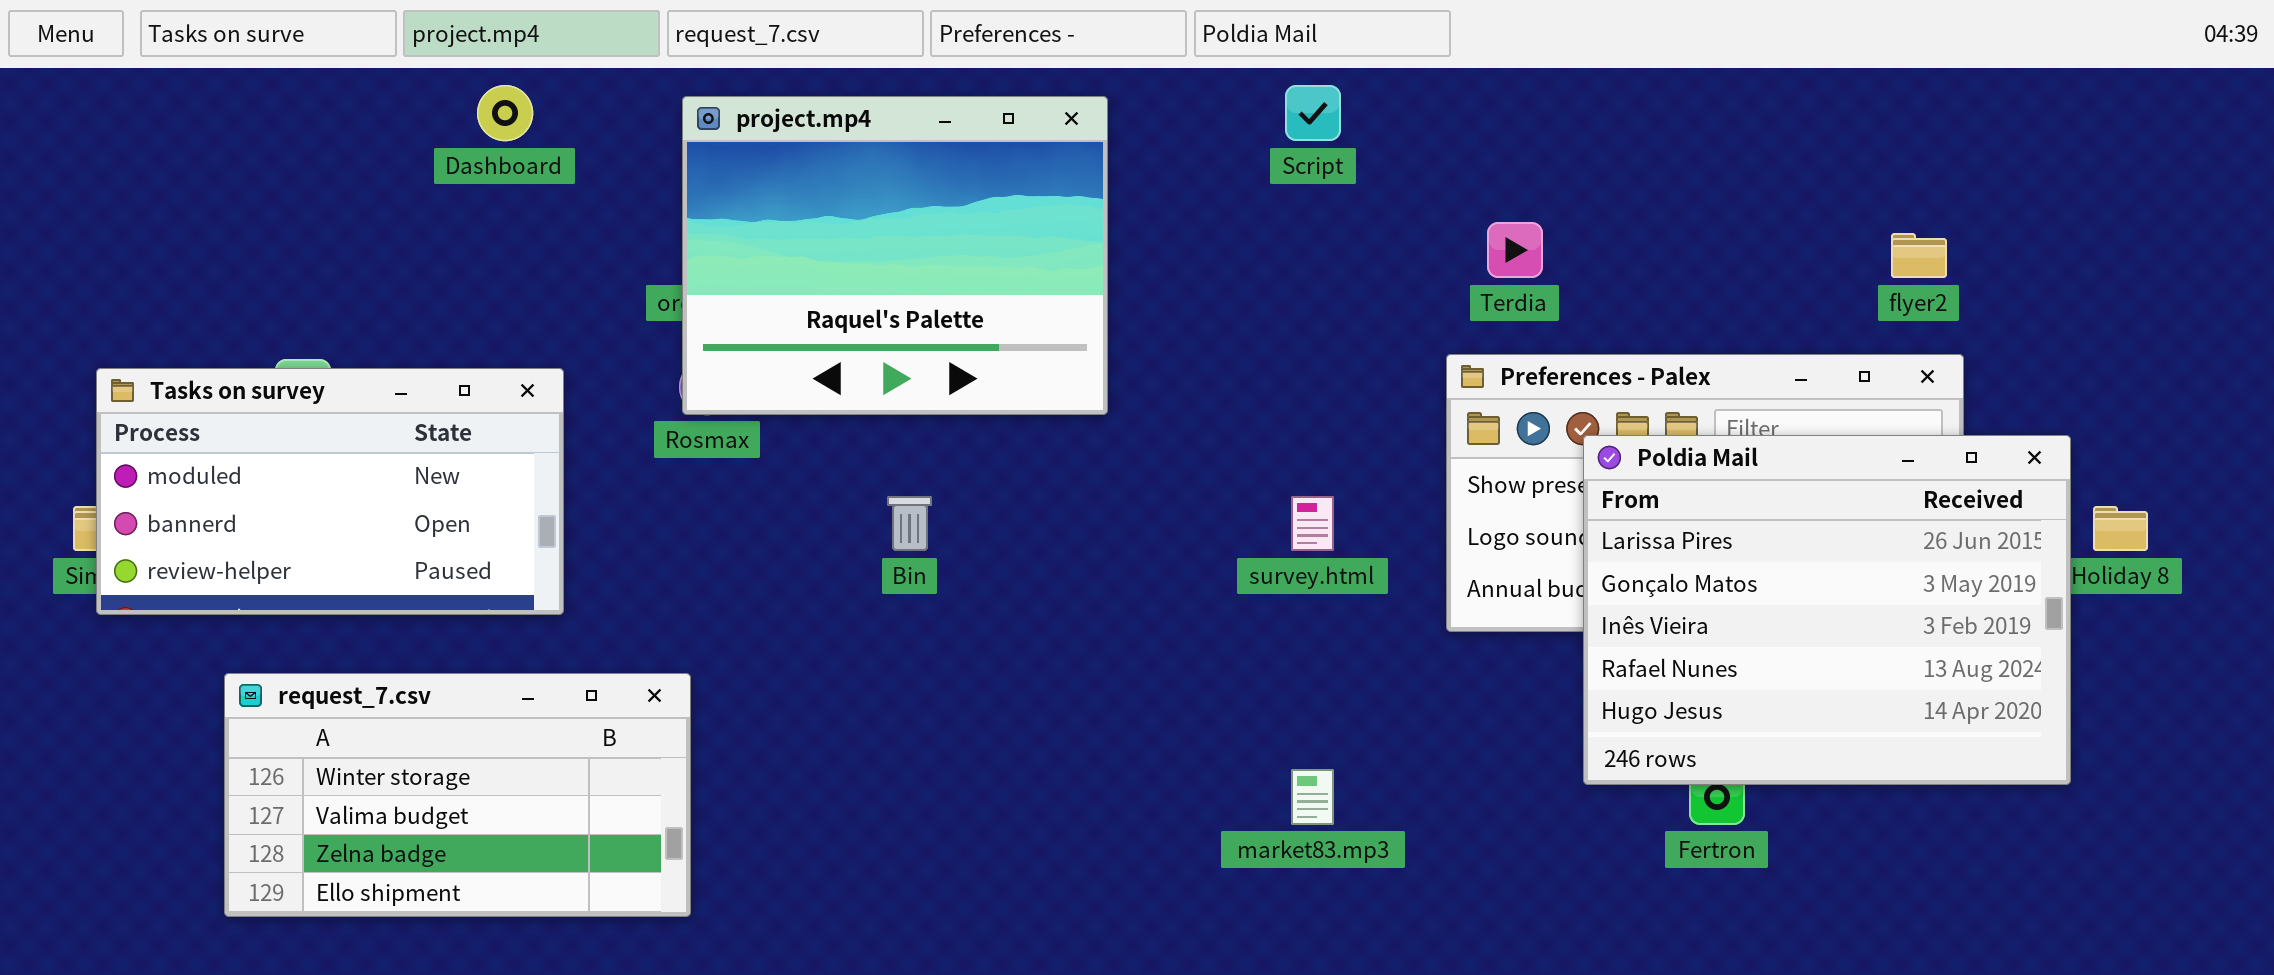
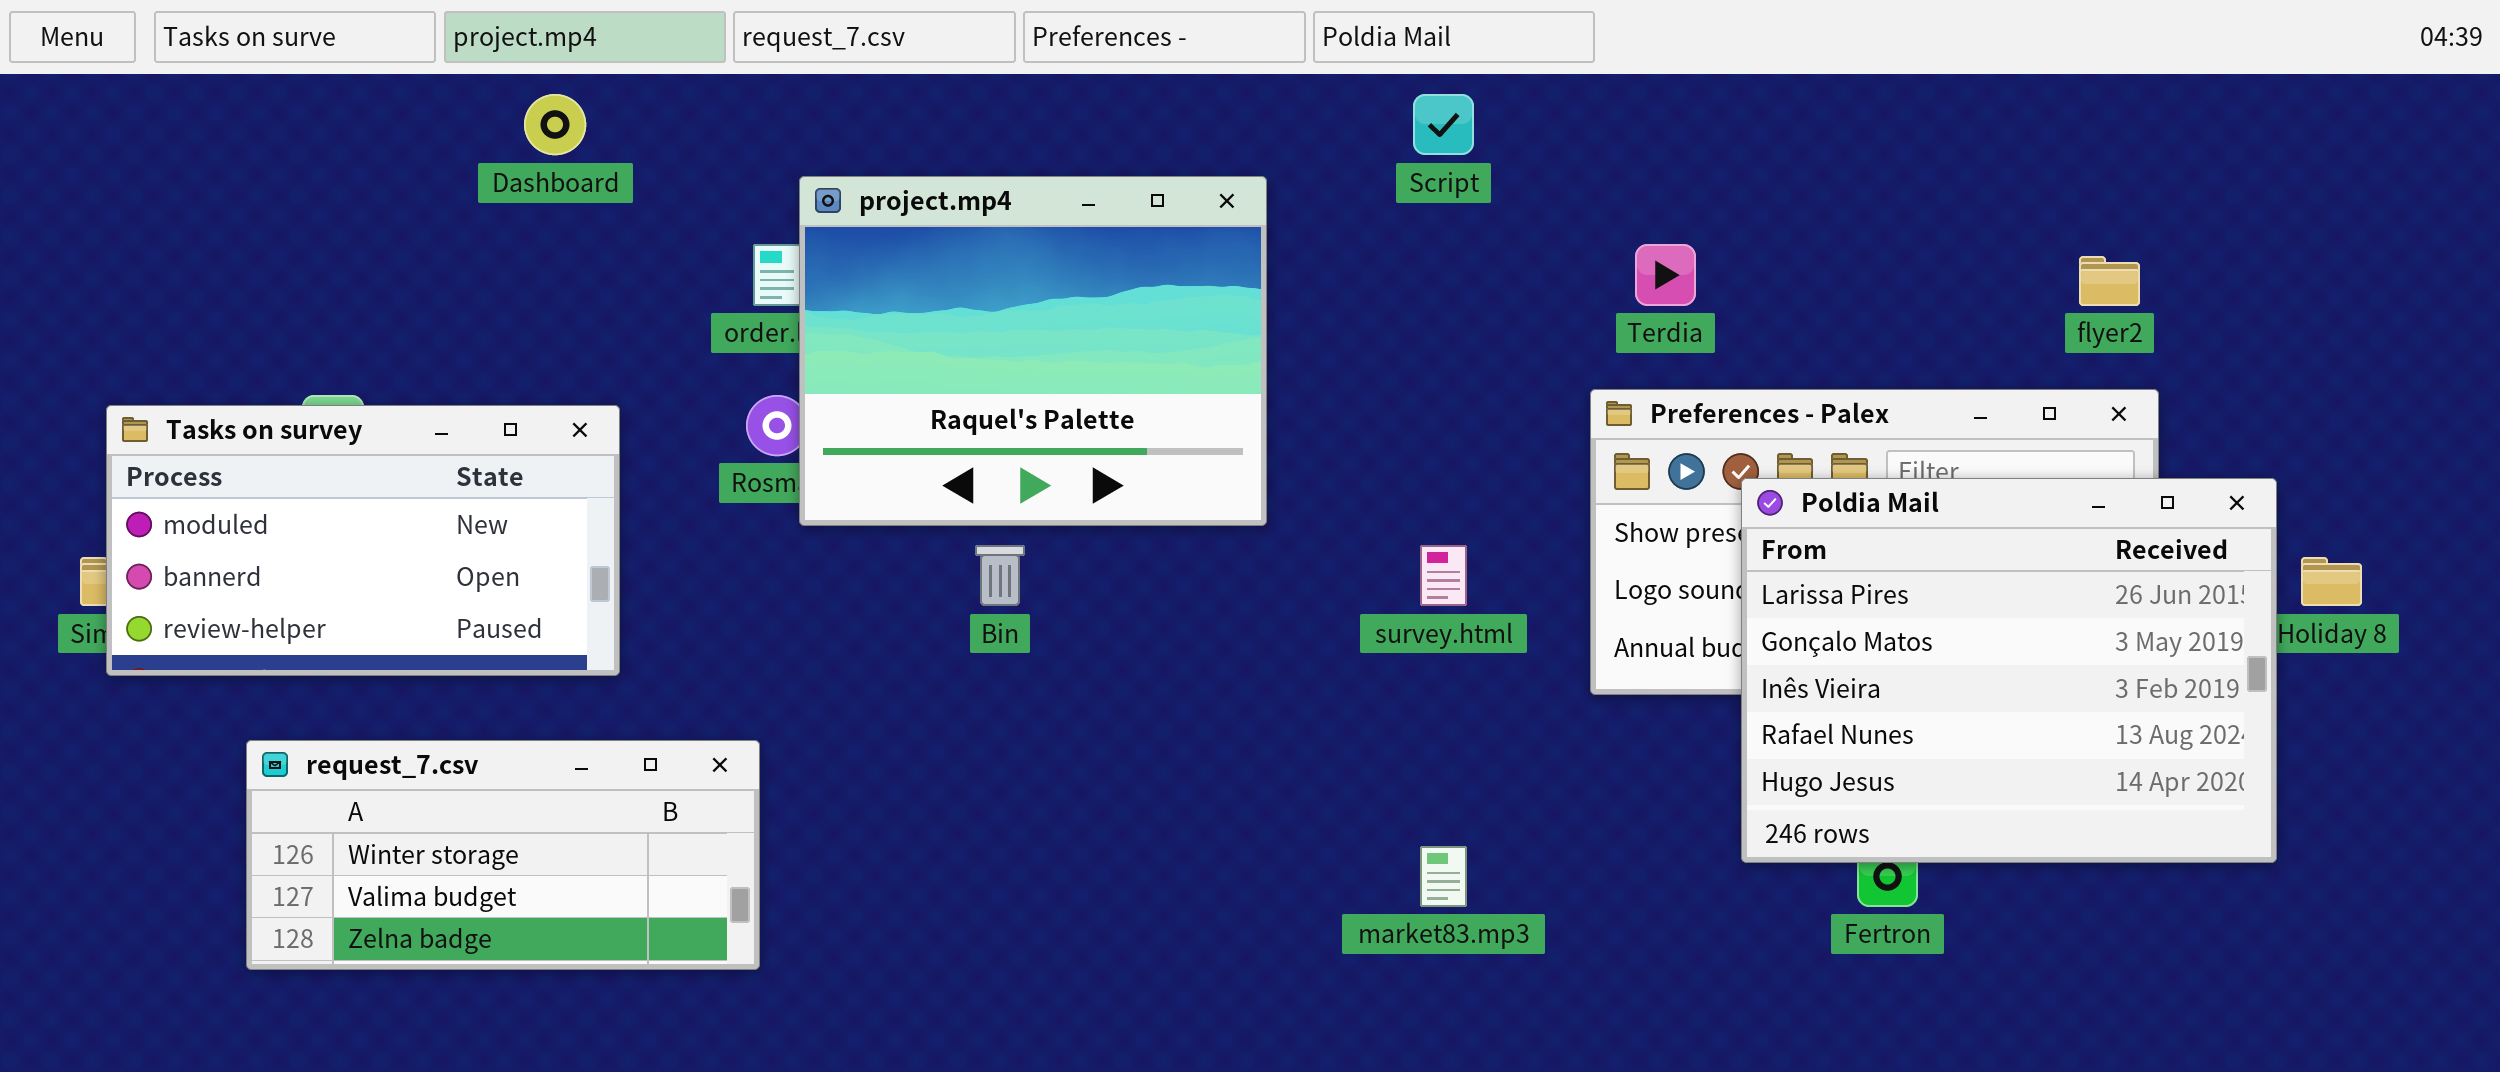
project.mp4: [682,96,1108,415] -> [799,176,1267,526], moved
request_7.csv: [224,673,691,917] -> [246,740,760,970], resized

